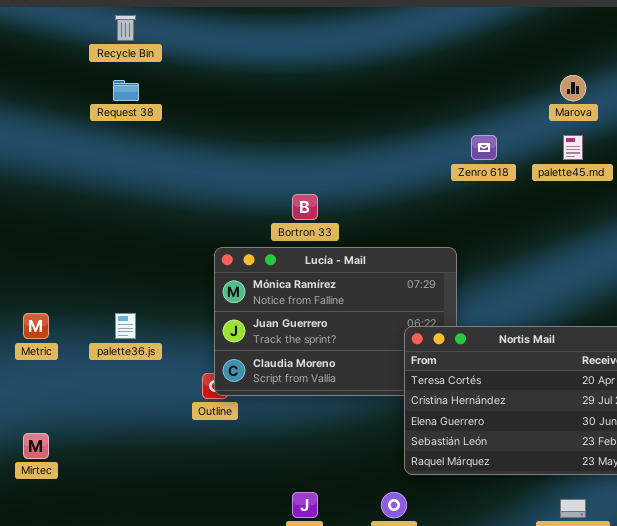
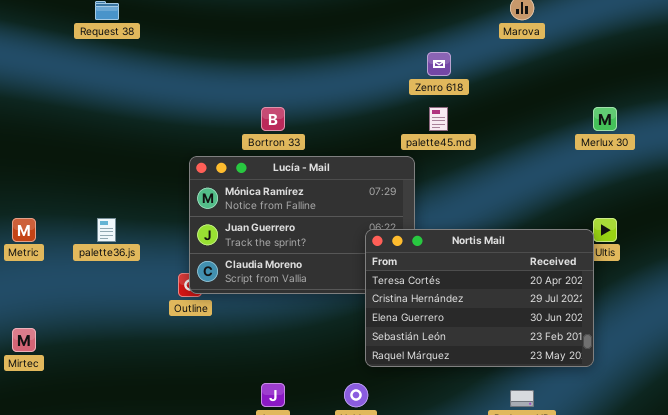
palette45.md: [563,135,583,160] -> [429,107,448,131], moved

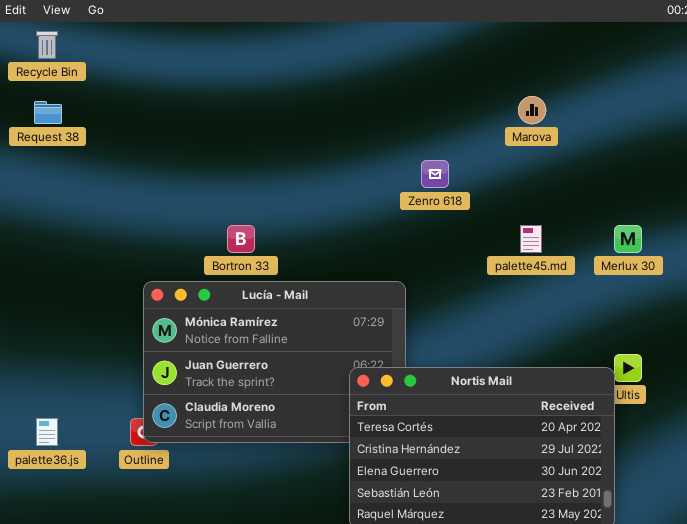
palette45.md: [429,107,448,131] -> [520,225,542,253], moved
palette36.js: [97,218,116,242] -> [36,418,58,446], moved

